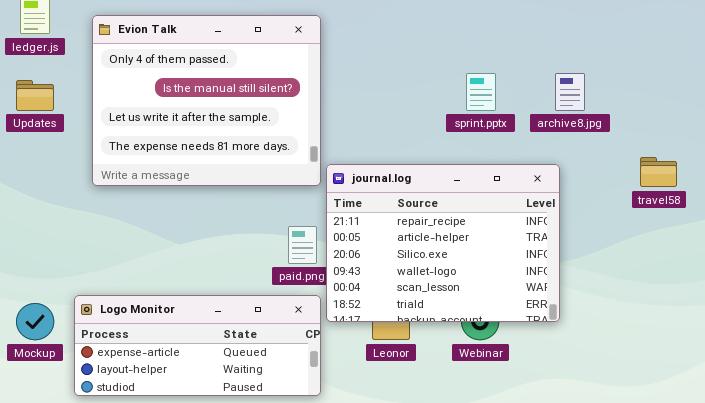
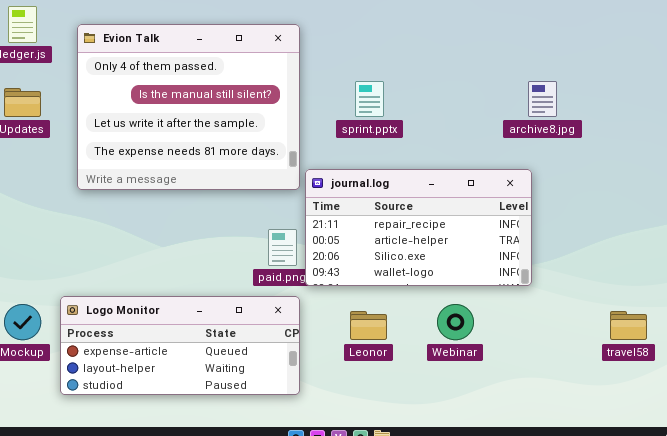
sprint.pptx: [466,73,496,111] -> [355,81,384,117], moved
travel58: [640,157,677,187] -> [610,311,647,340], moved
journal.log: [326,164,560,322] -> [305,169,532,286], resized

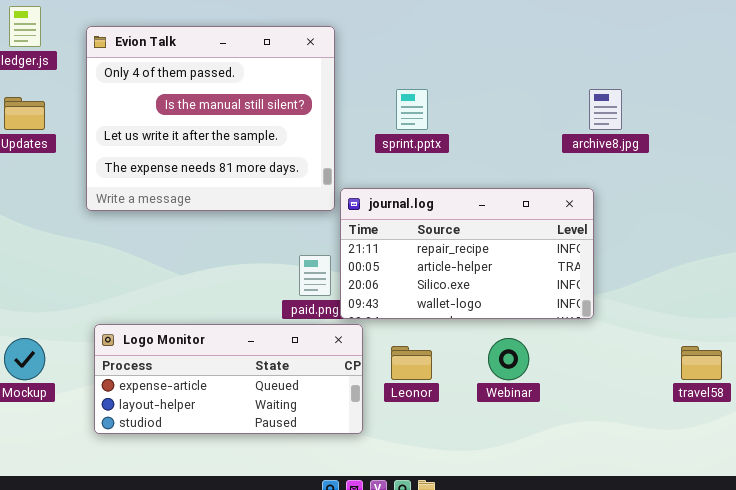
Logo Monitor: [60,296,300,395] -> [94,324,363,434], moved

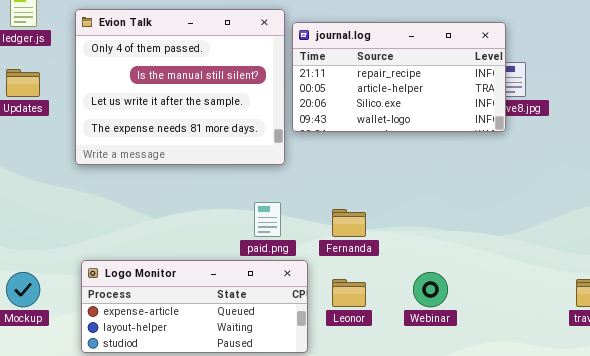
journal.log: [340,188,594,319] -> [292,22,506,132], moved

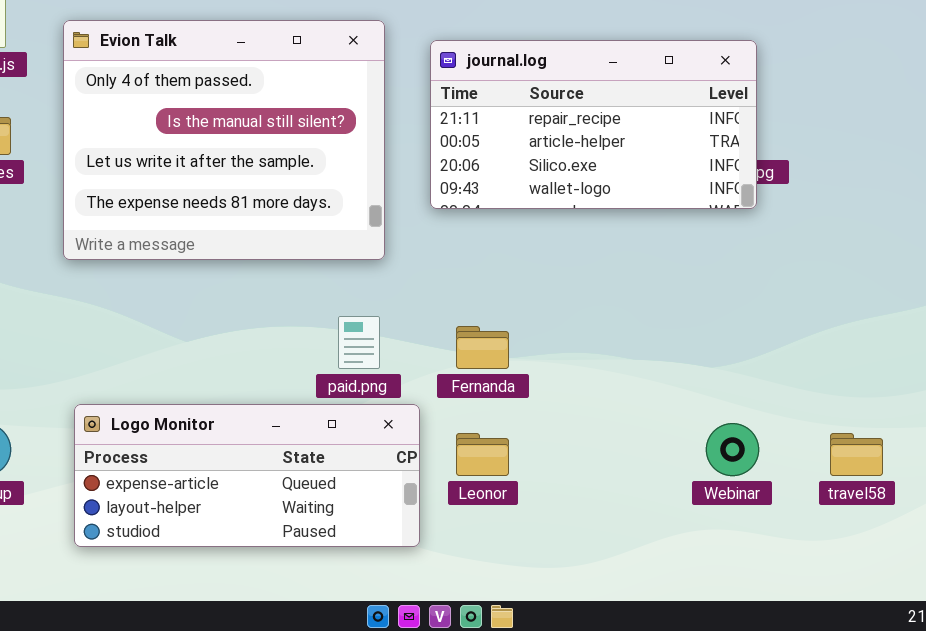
journal.log: [292,22,506,132] -> [430,40,757,209], moved
Webinar: [413,272,448,307] -> [706,423,759,476], moved

